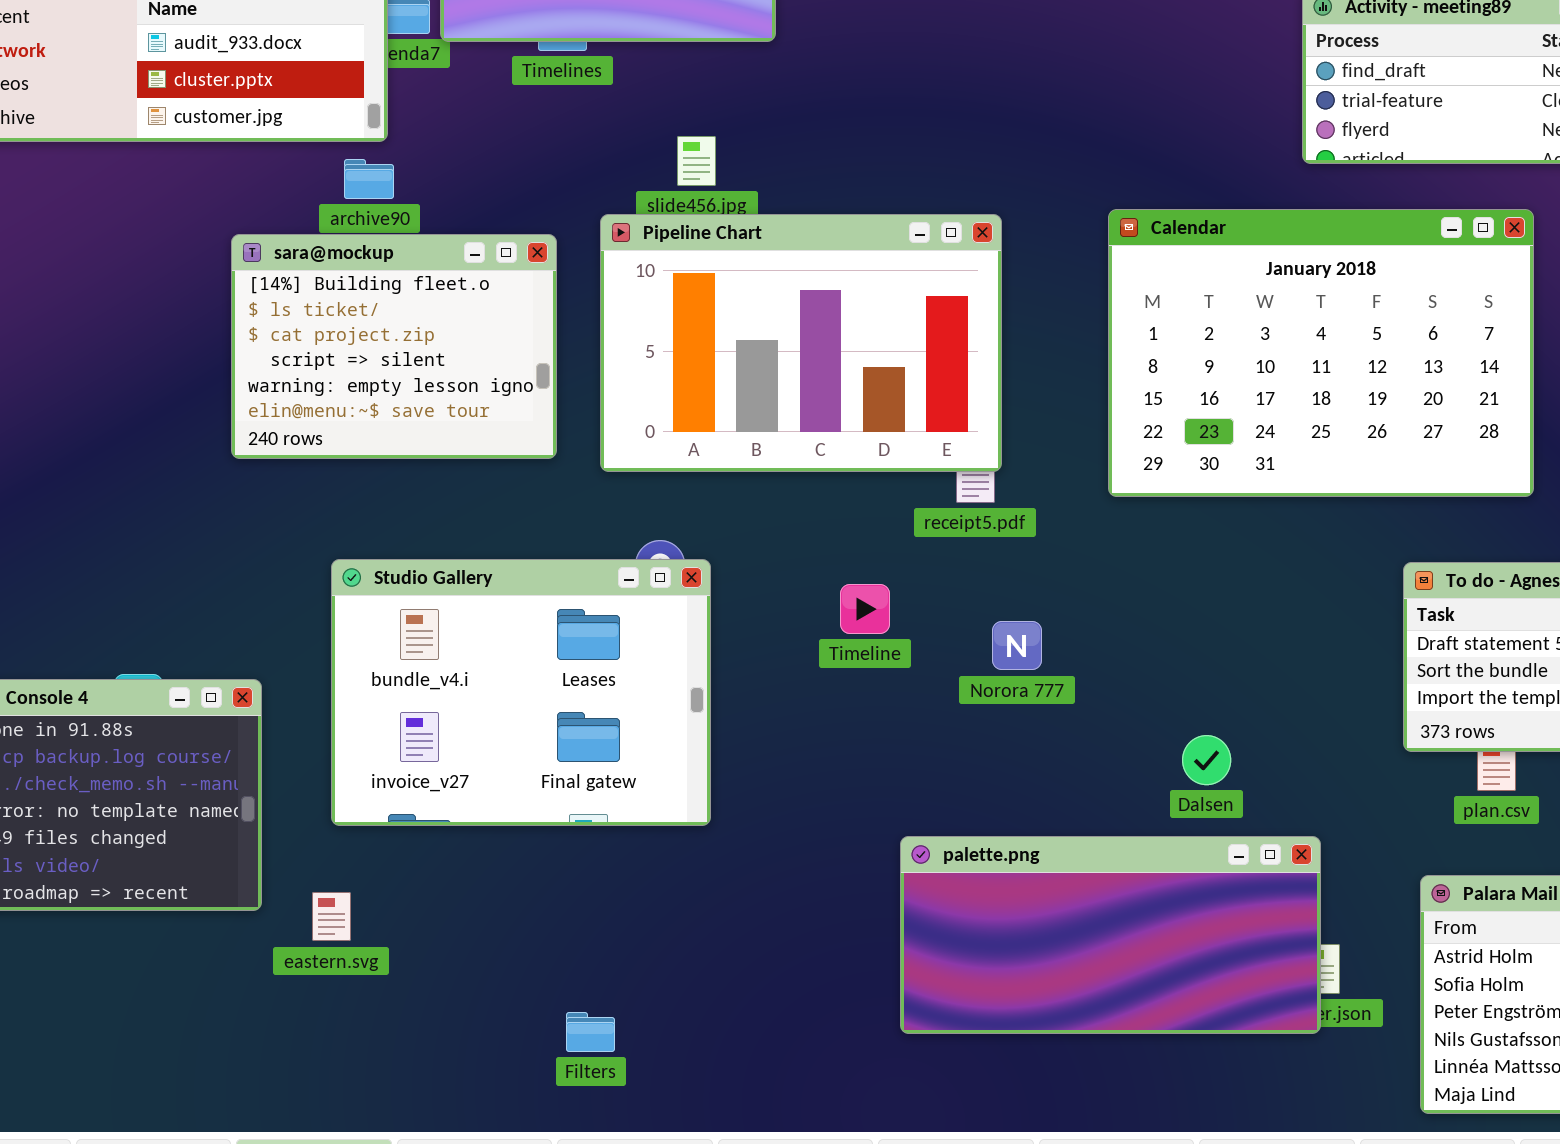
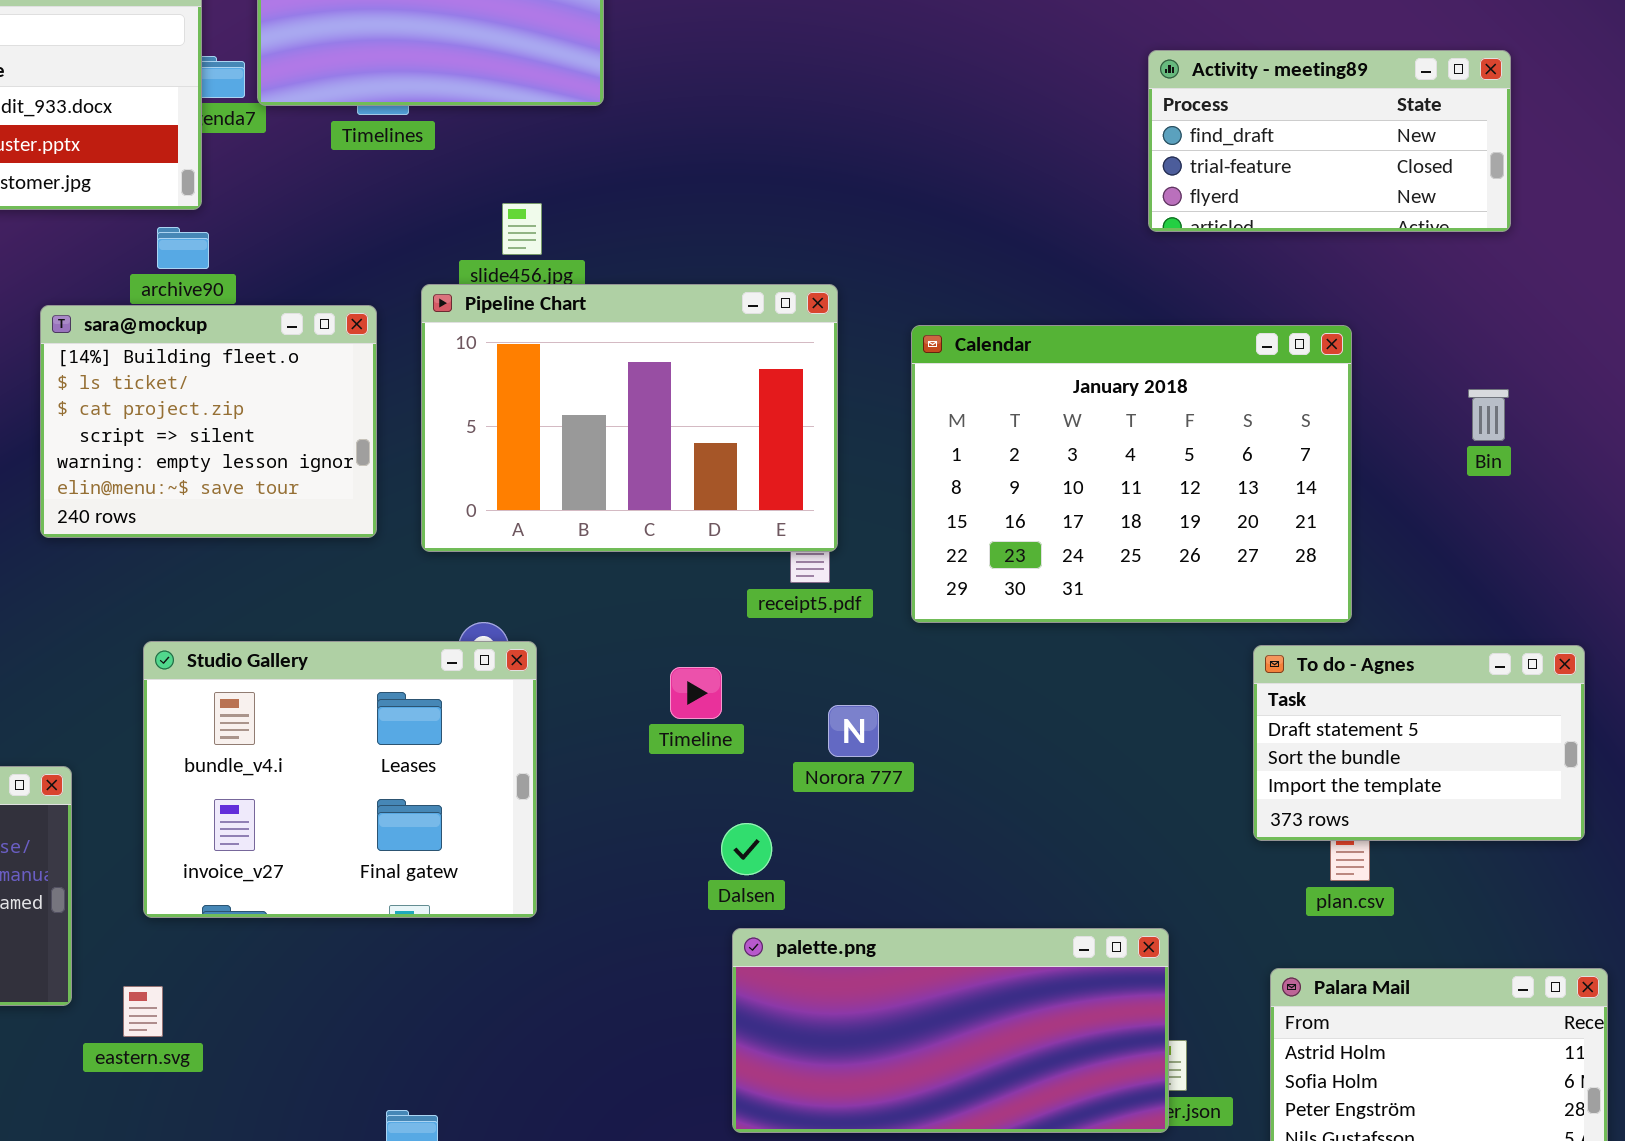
Calendar: [1108,209,1534,497] -> [911,325,1352,623], moved
Dalsen: [1182,735,1231,785] -> [721,823,772,875], moved

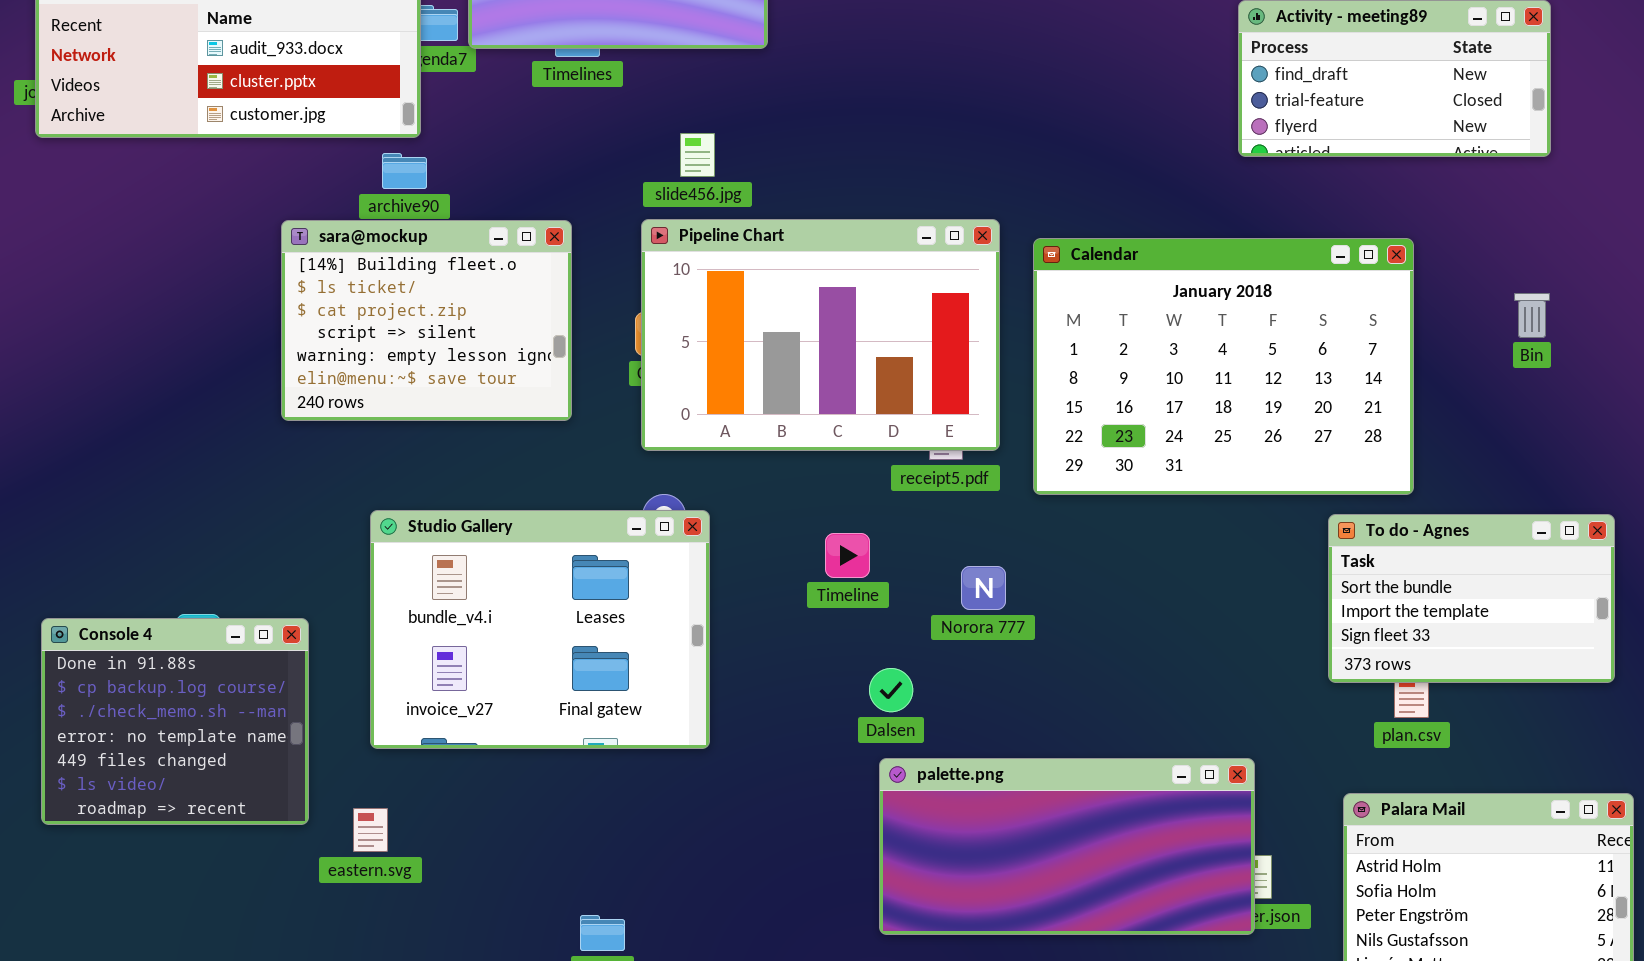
Pipeline Chart: [421,284,838,552] -> [641,219,1000,451], moved
To do - Agnes: [1253,645,1585,841] -> [1328,514,1615,683], scrolled down 1 row

